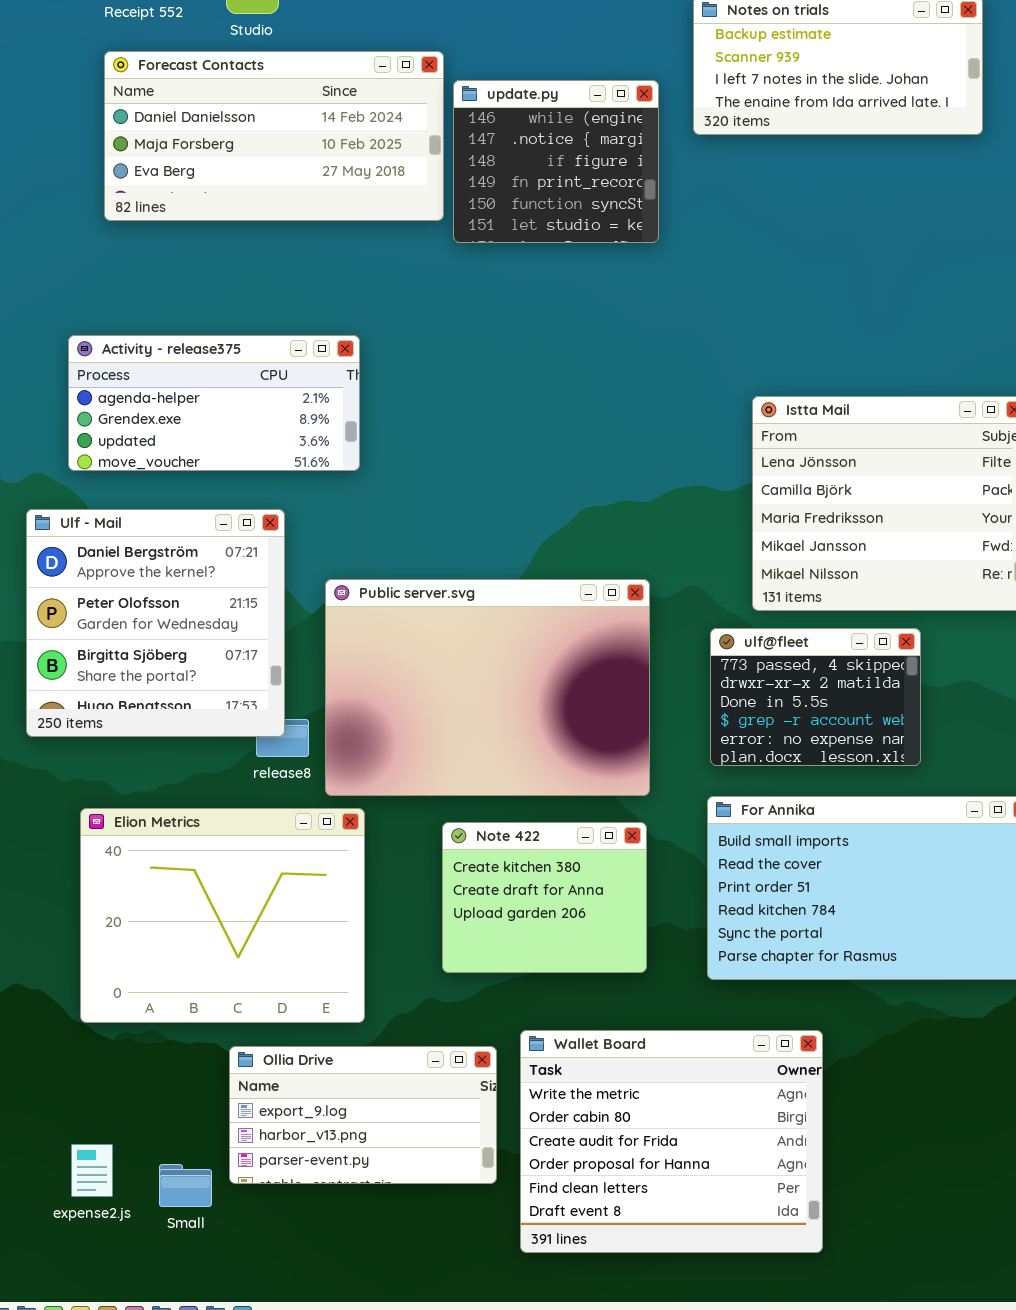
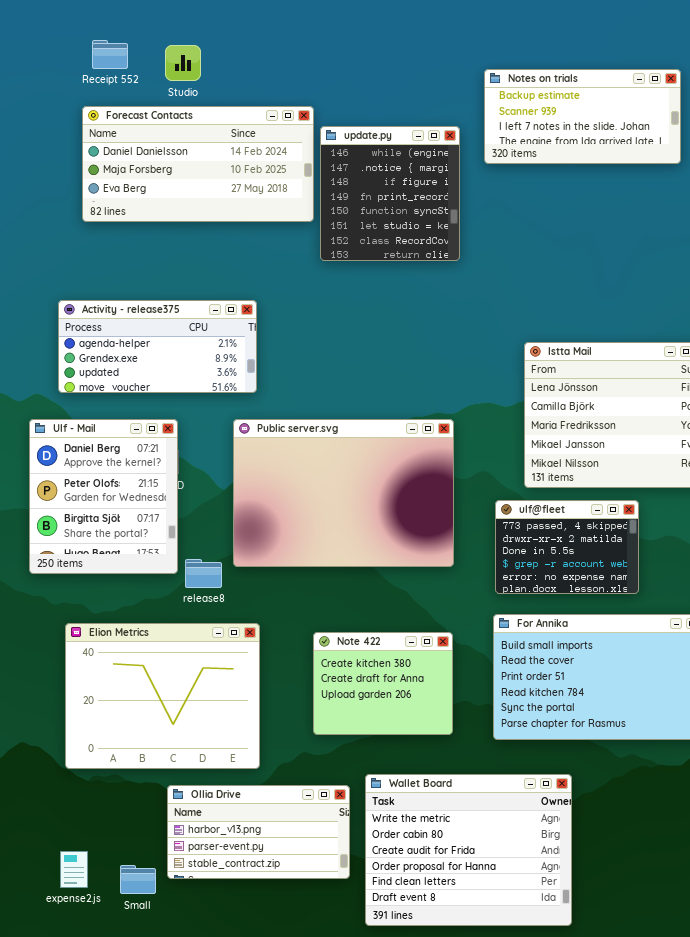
update.py: [453,80,659,243] -> [320,126,460,261], resized
Ulf - Mail: [26,509,285,737] -> [29,419,178,574], resized
Public server.svg: [325,579,650,796] -> [233,419,454,567], moved
Ollia Drive: [229,1046,497,1184] -> [167,785,350,879], scrolled down 1 row

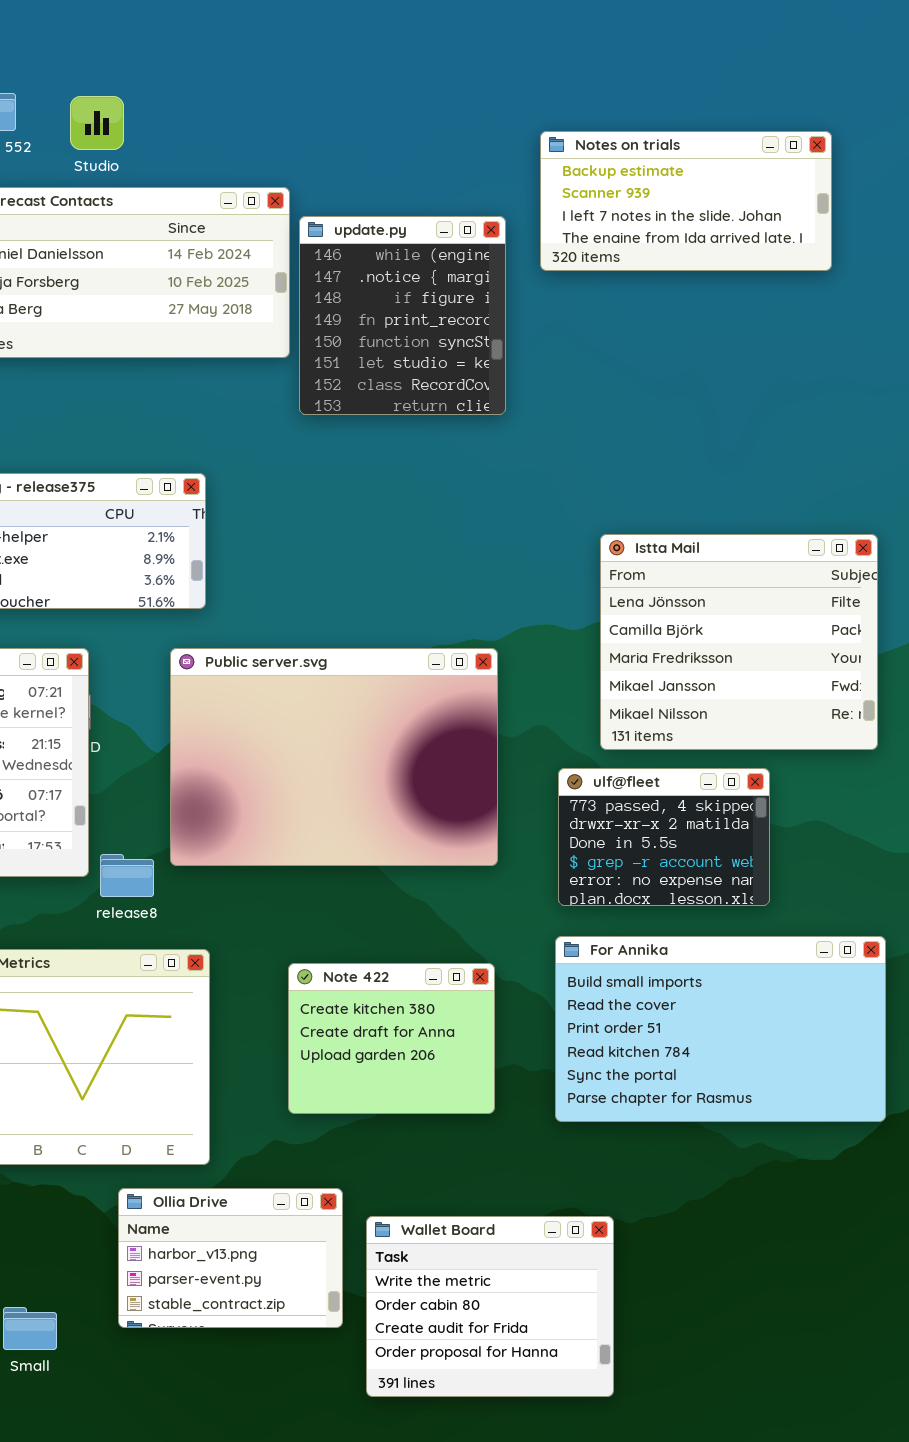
Wallet Board: [365,774,572,926] -> [366,1216,614,1397], resized
Ollia Drive: [167,785,350,879] -> [118,1188,343,1328], resized

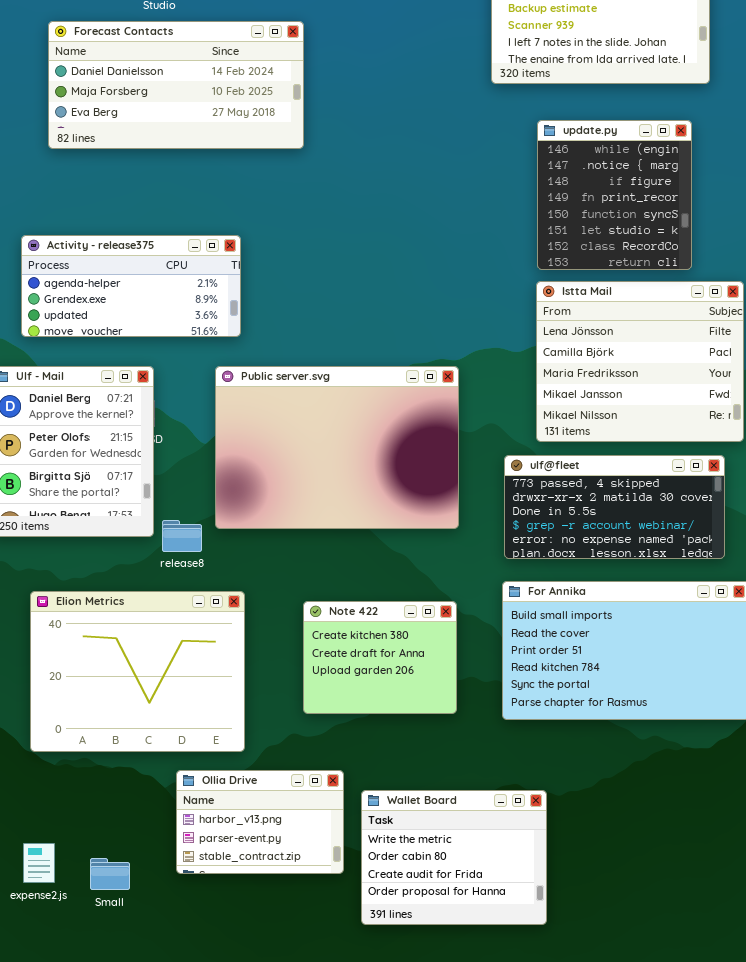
update.py: [299,216,506,415] -> [537,120,692,270], moved
ulf@fleet: [558,768,770,906] -> [504,455,725,559], resized

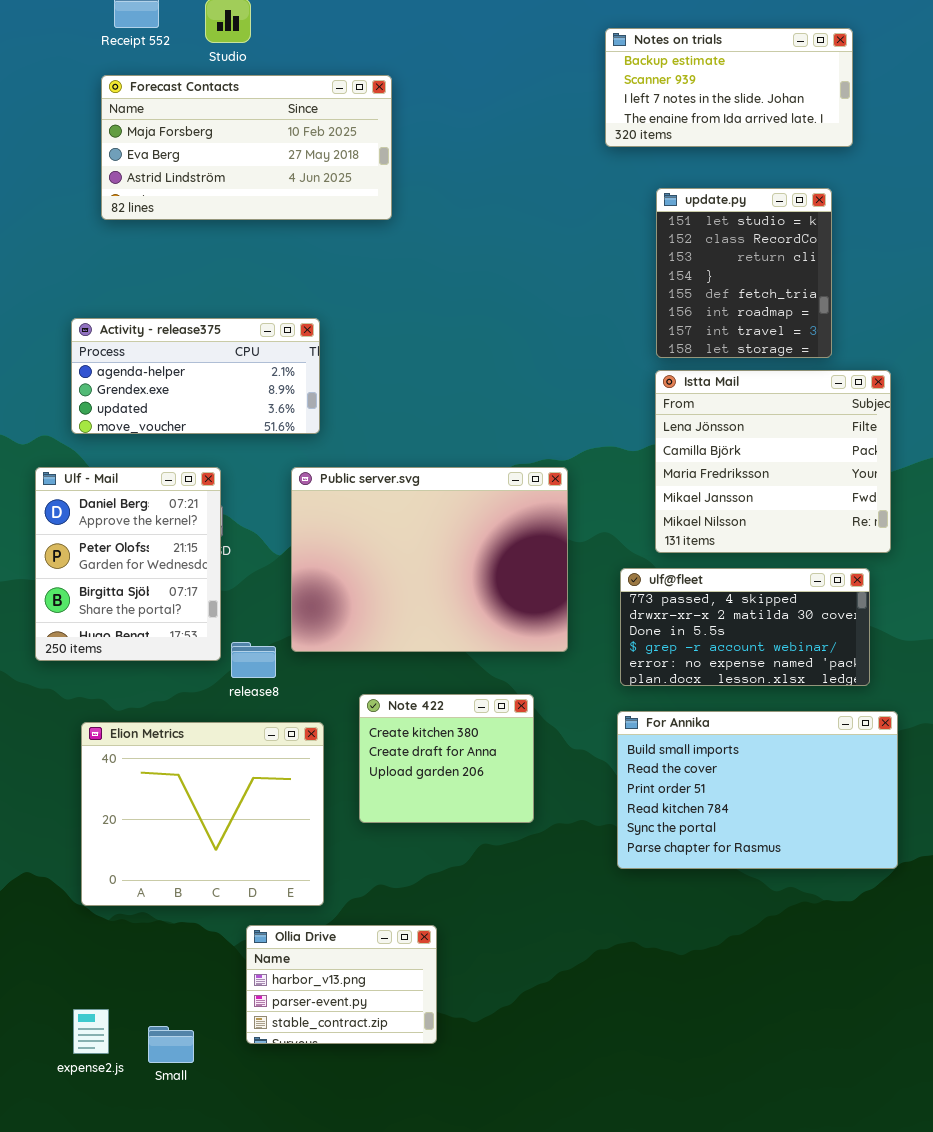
Forecast Contacts: [48,21,304,149] -> [101,75,392,220], scrolled down 1 row
update.py: [537,120,692,270] -> [656,188,832,358], scrolled down 5 rows
Note 422: [303,601,457,714] -> [359,694,534,823], moved
Wallet Board: [361,790,547,925] -> none, closed

